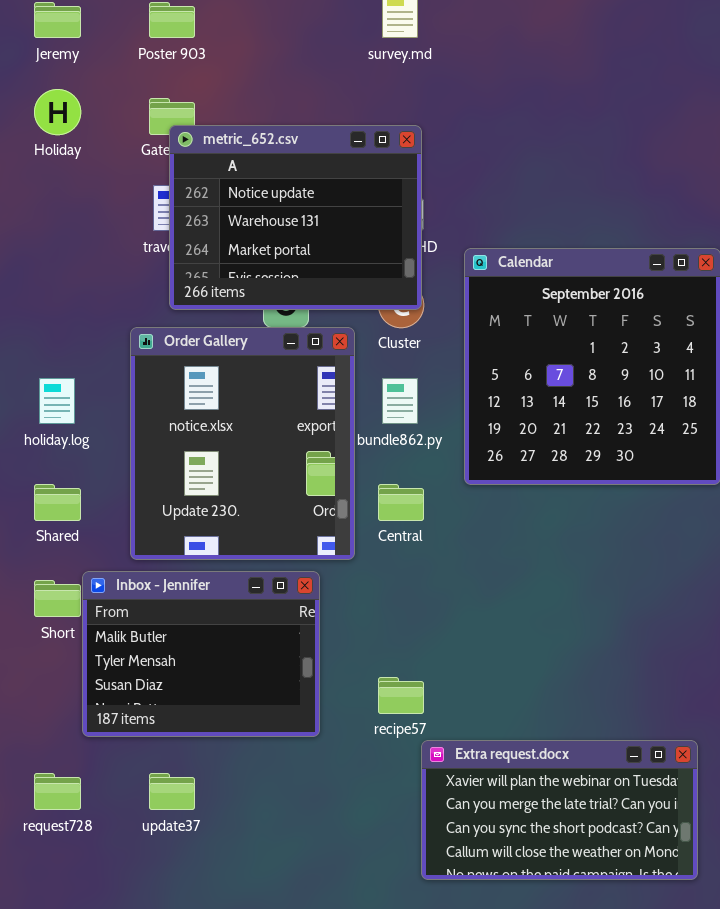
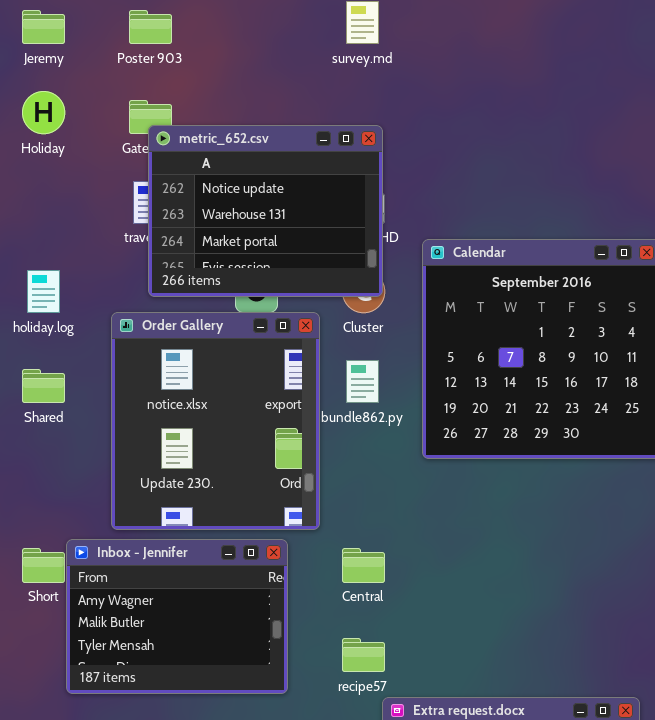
holiday.log: [39,378,75,424] -> [27,270,60,313], moved
Shared: [34,484,81,521] -> [22,369,65,403], moved
Central: [378,484,424,521] -> [342,548,385,583], moved
Inbox - Jennifer: [82,571,320,737] -> [66,539,288,694], scrolled up 1 row

